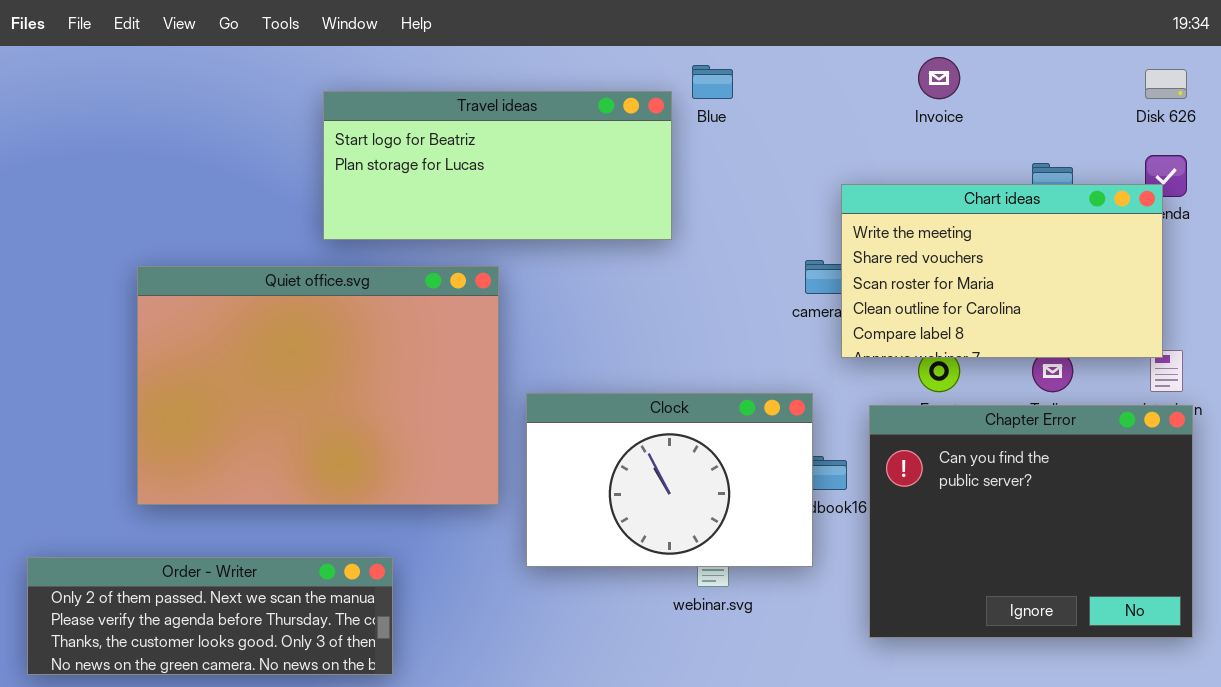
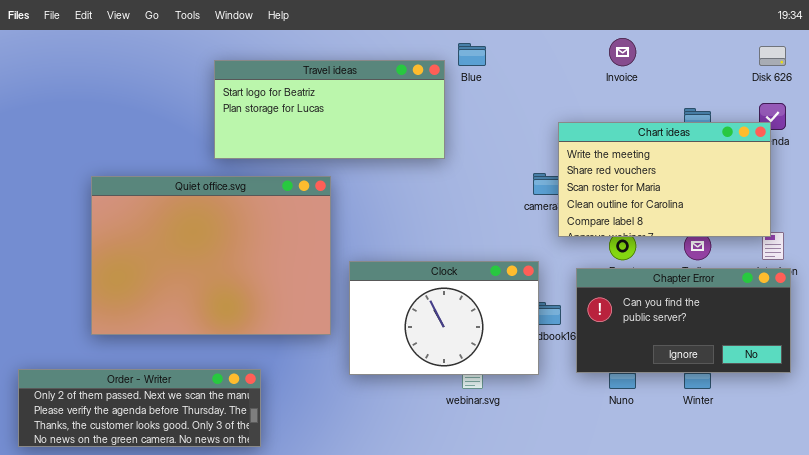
Chapter Error: [869,405,1193,638] -> [576,268,791,373], resized

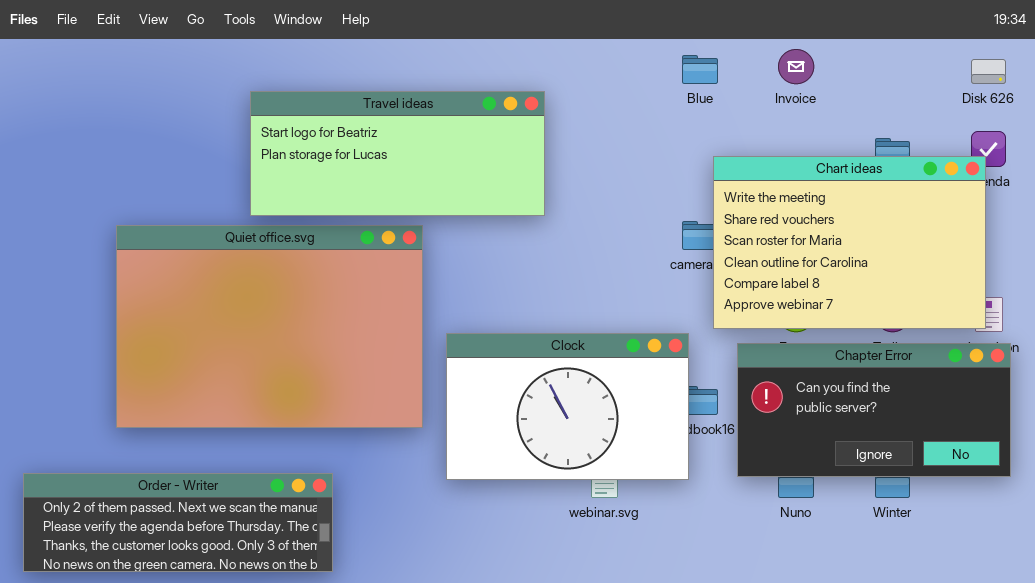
Blue: [458,43,486,66] -> [682,55,718,84], moved
Travel ideas: [214,60,445,159] -> [250,91,545,216], moved
Chart ideas: [558,122,771,237] -> [713,156,986,329], resized

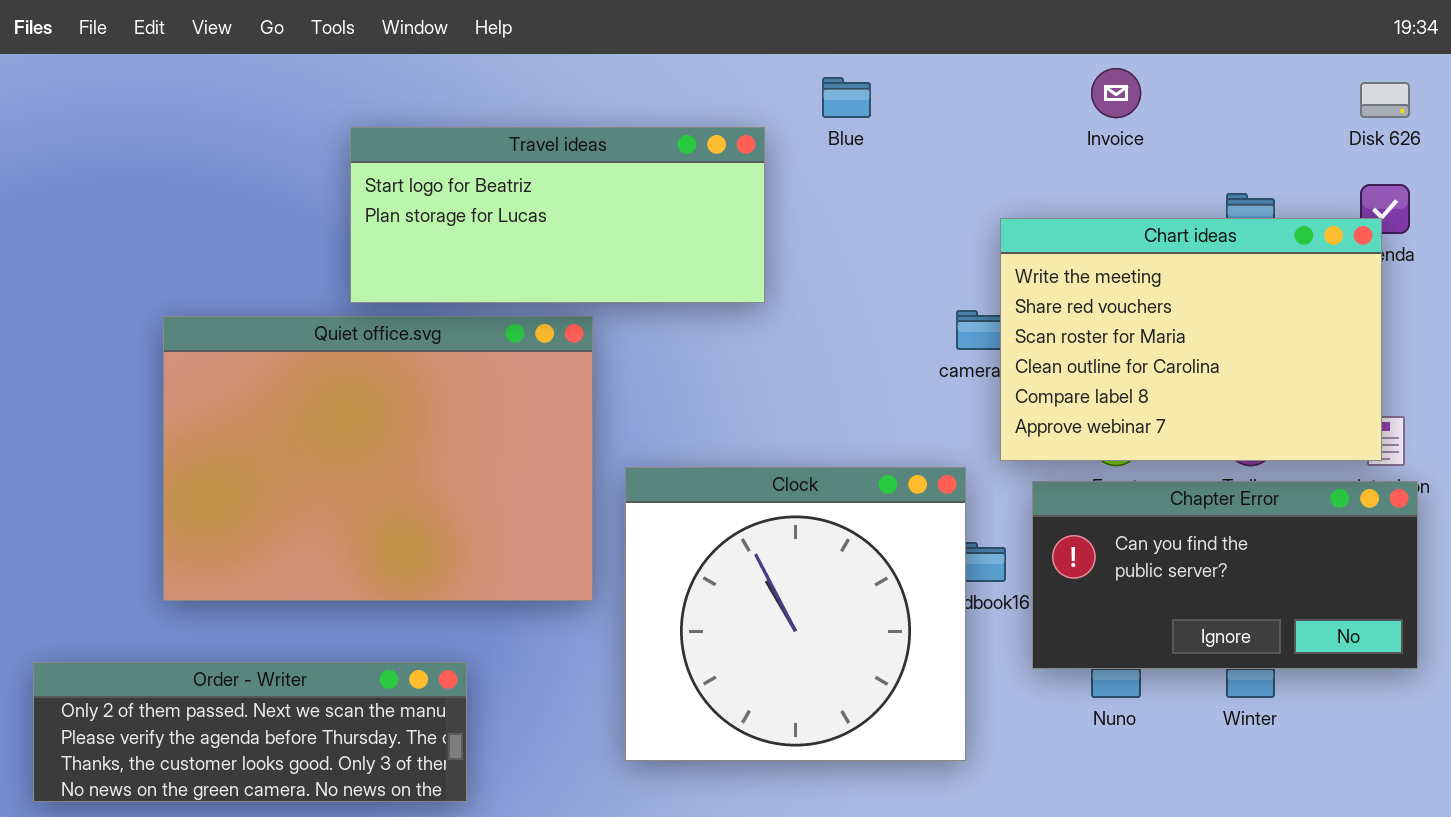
Blue: [682,55,718,84] -> [822,77,871,118], moved
Clock: [446,333,689,480] -> [625,467,966,761], resized

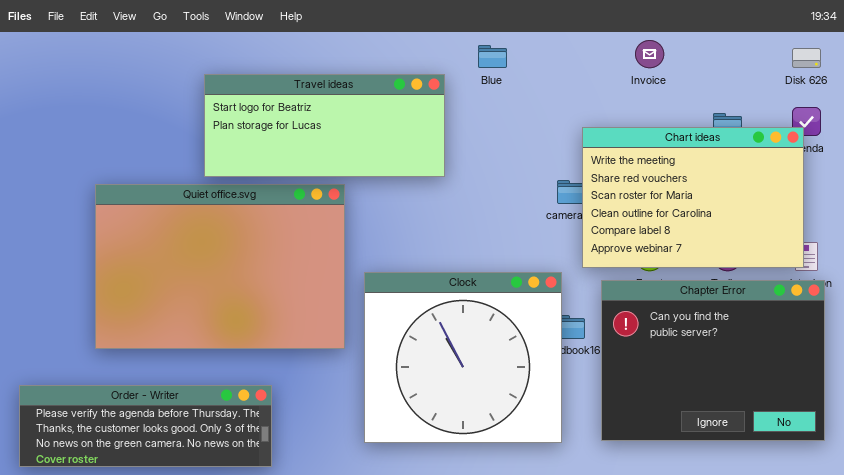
Chapter Error: [1032,481,1418,669] -> [601,280,825,441], resized
Order - Writer: [33,662,467,802] -> [19,385,272,467], scrolled down 1 row

